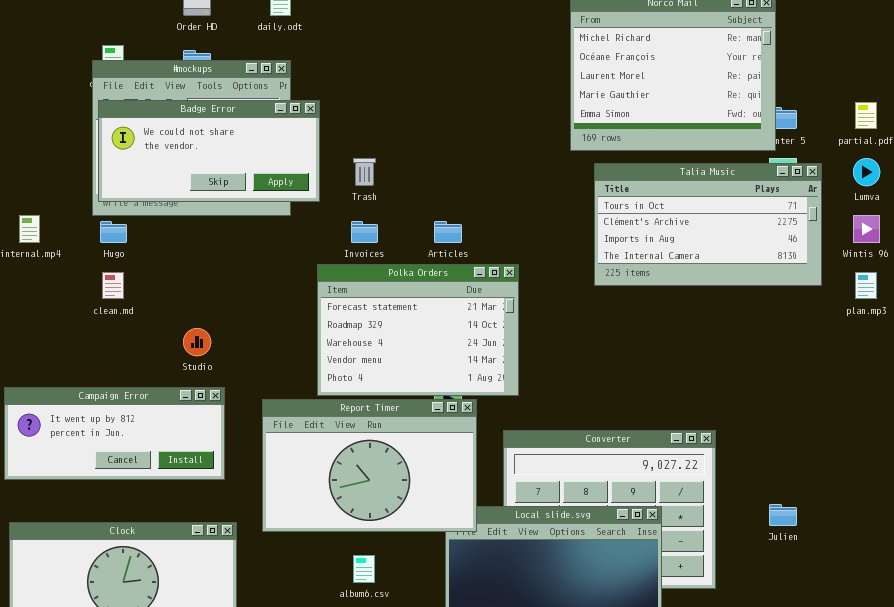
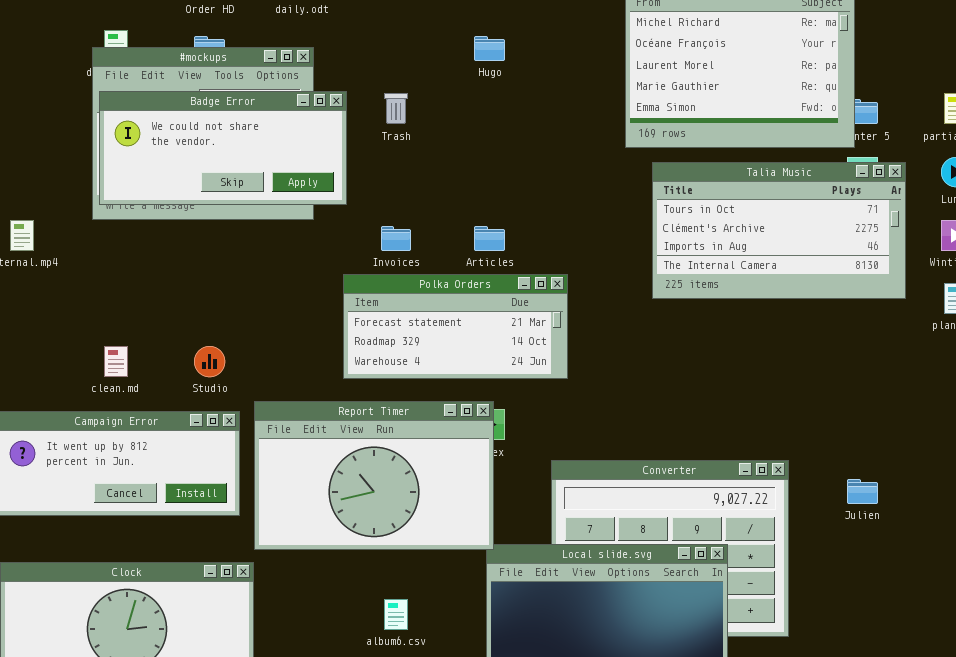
Trash: [353,158,376,186] -> [384,93,408,124], moved
Hugo: [100,221,127,243] -> [474,36,505,61], moved
Polka Orders: [317,264,519,396] -> [343,274,568,379], resized
clean.md: [102,272,124,299] -> [104,346,128,377], moved
Report Timer: [262,399,477,532] -> [254,401,494,550], moved
Julien: [769,504,797,526] -> [847,479,878,504], moved

